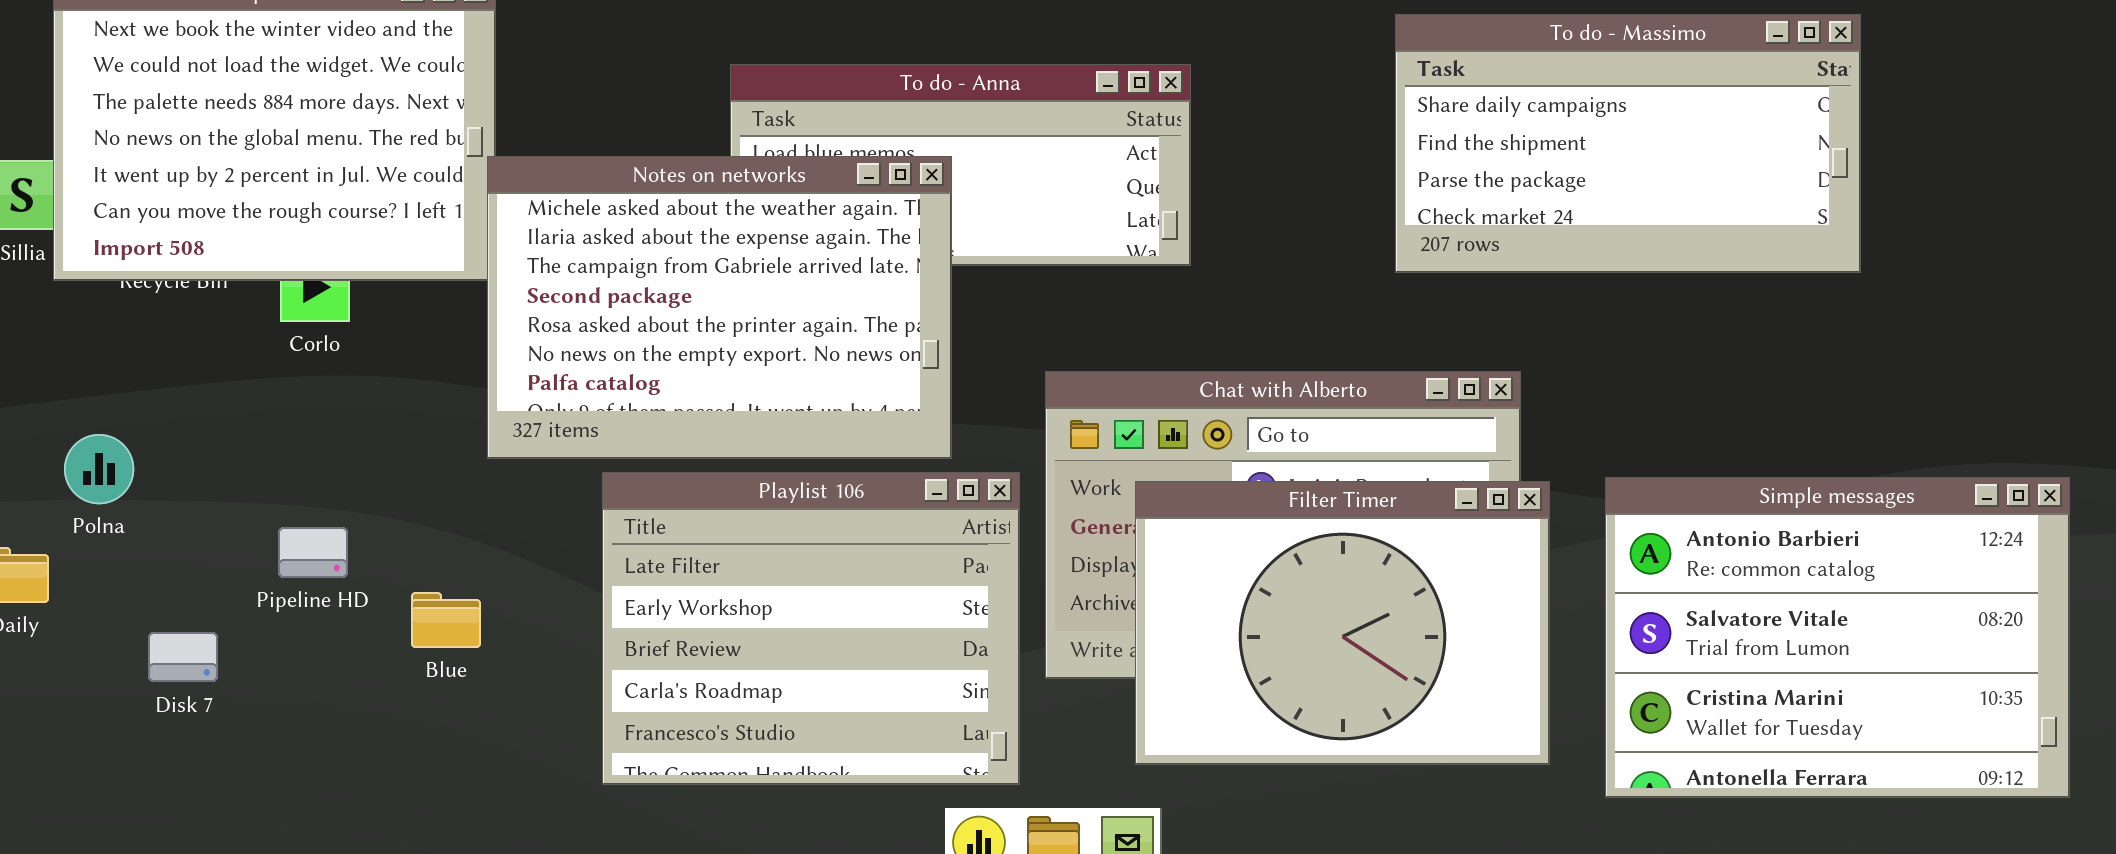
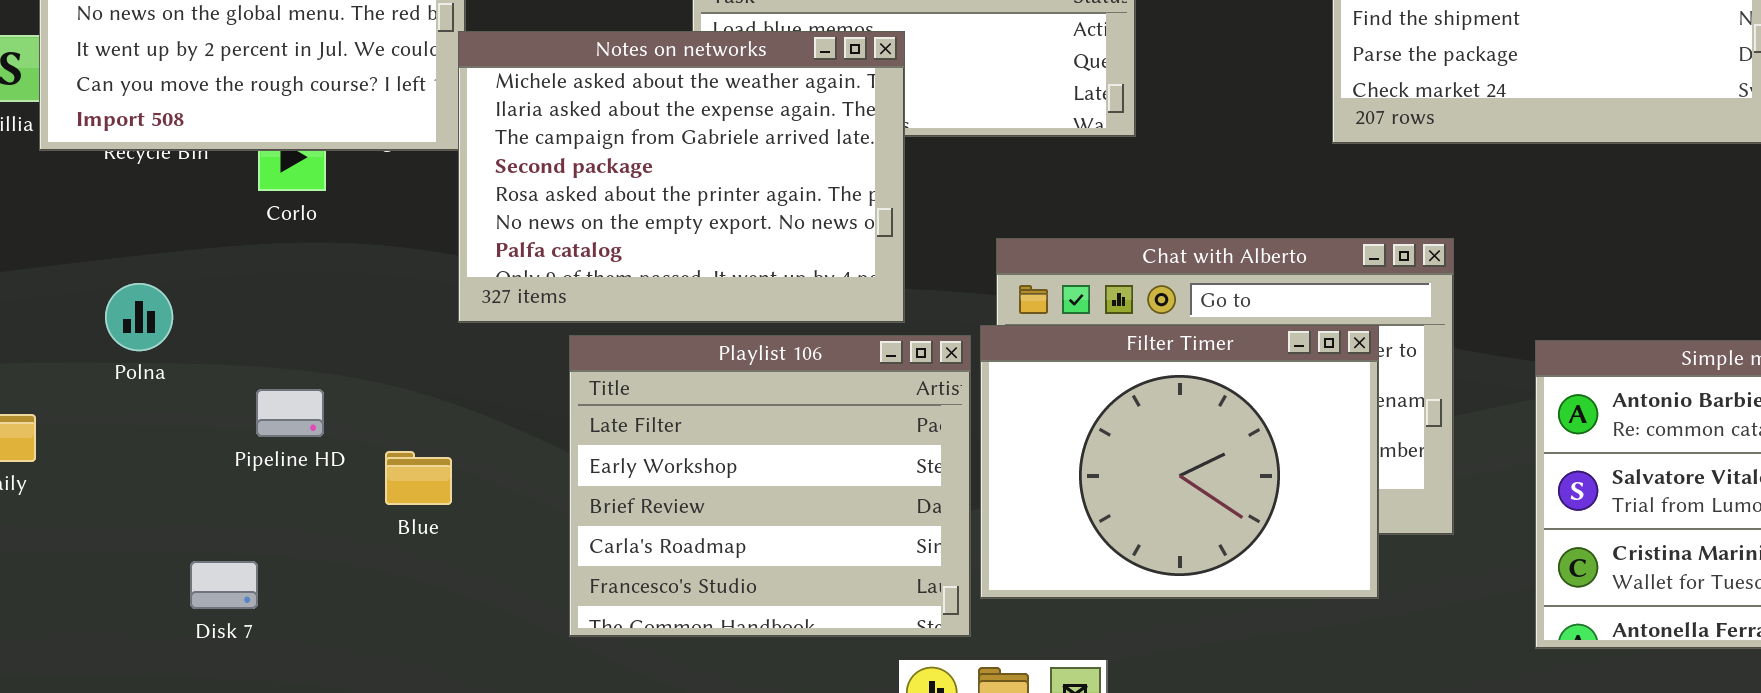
Polna: [64,434,134,504] -> [105,283,173,351], moved
Filter Timer: [1135,481,1550,765] -> [980,325,1379,599], moved
Disk 7: [148,632,218,682] -> [190,561,258,609], moved

